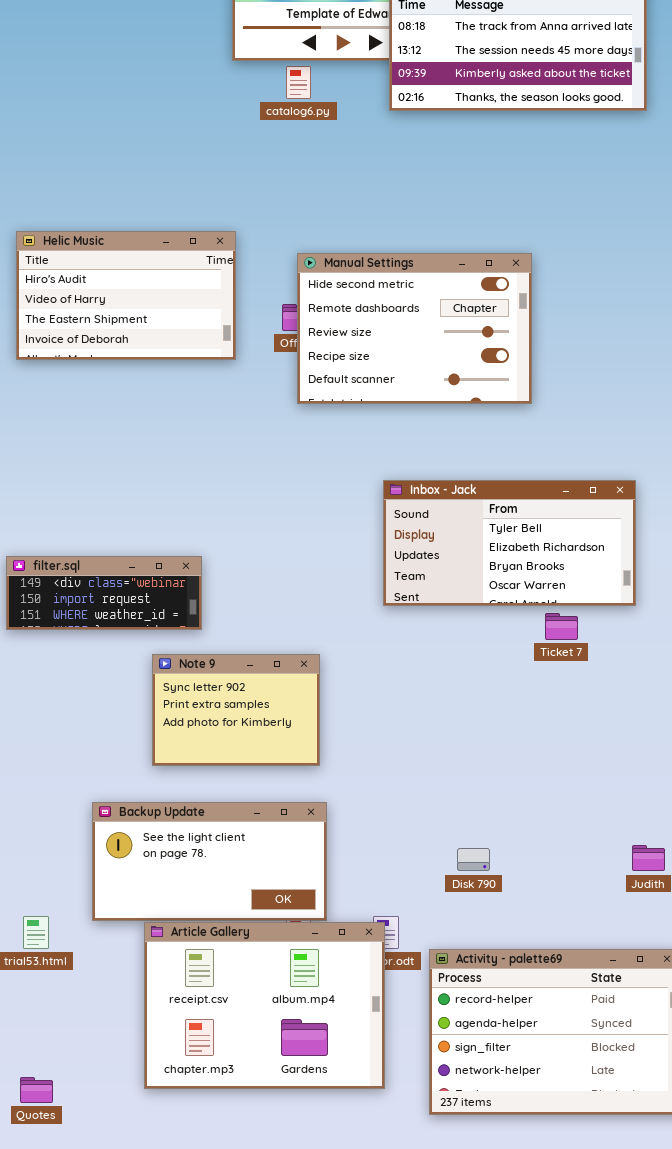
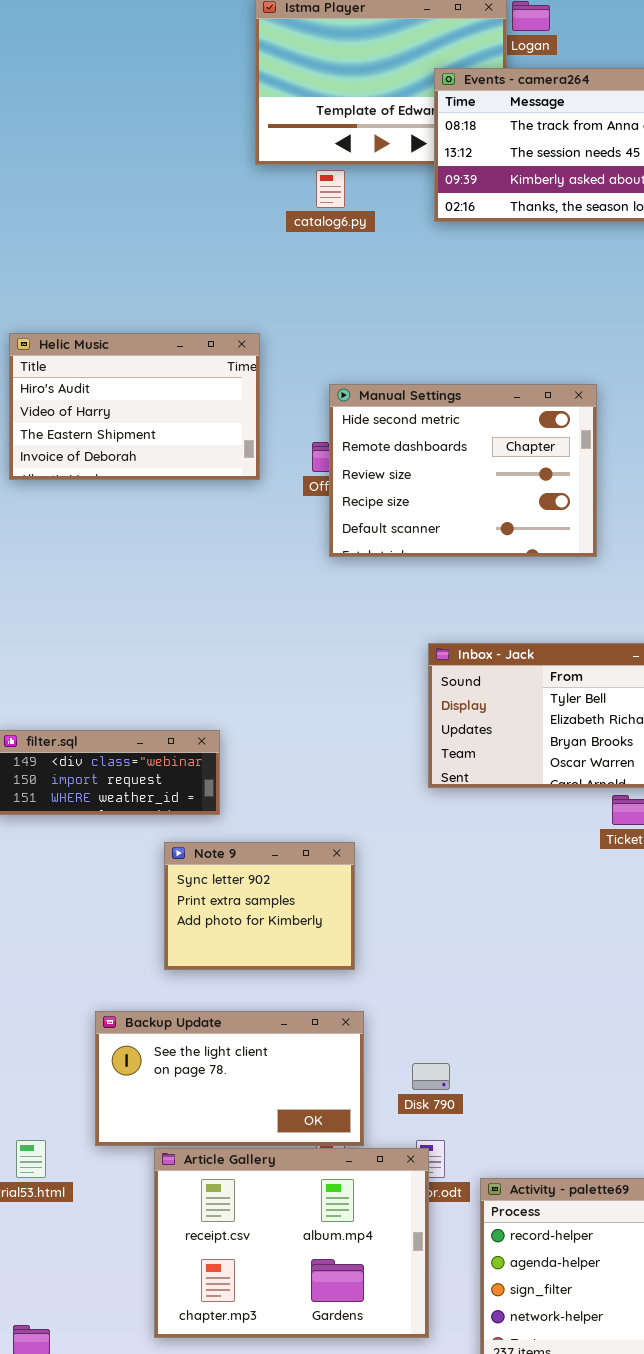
Helic Music: [16,231,236,360] -> [9,333,260,480], moved
Disk 790: [457,848,490,871] -> [412,1063,450,1090], moved

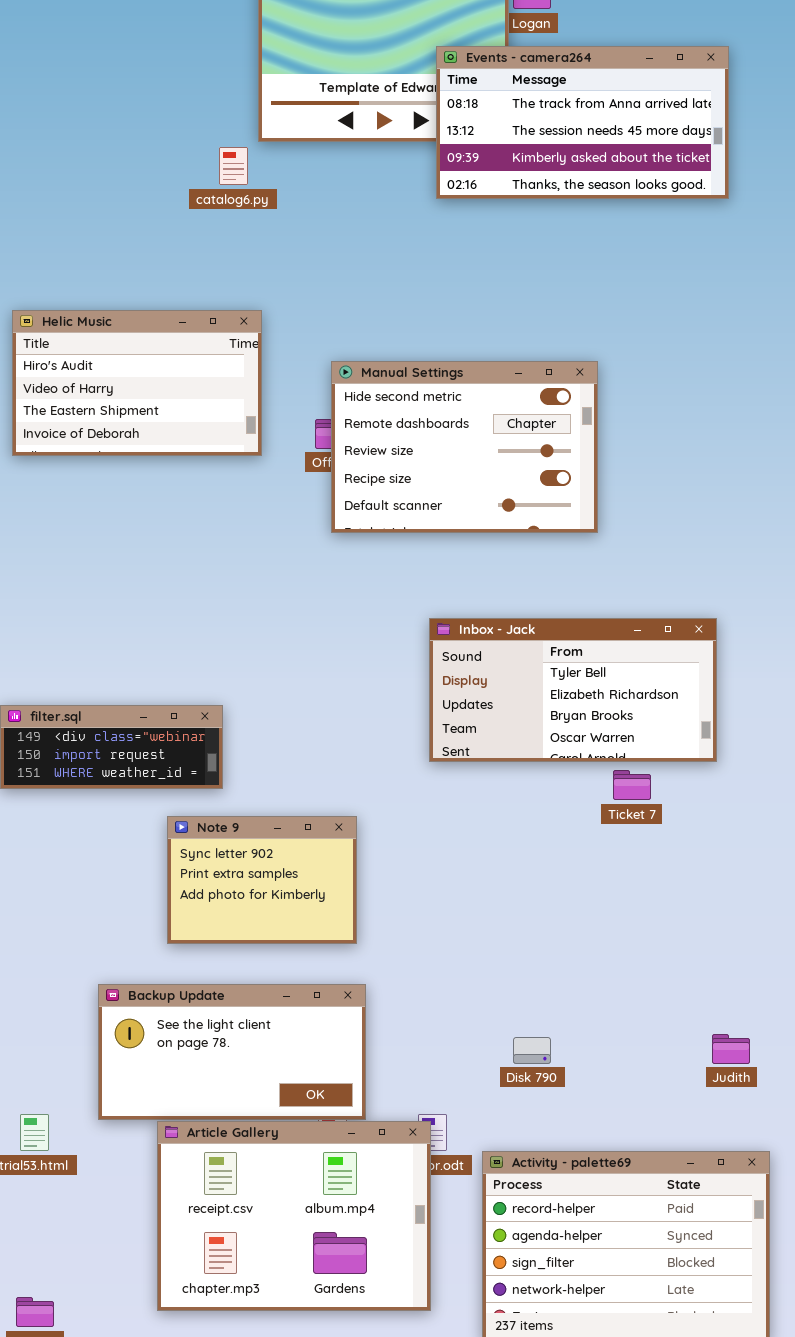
catalog6.py: [316,170,345,208] -> [219,147,248,185], moved
Disk 790: [412,1063,450,1090] -> [513,1037,551,1064], moved

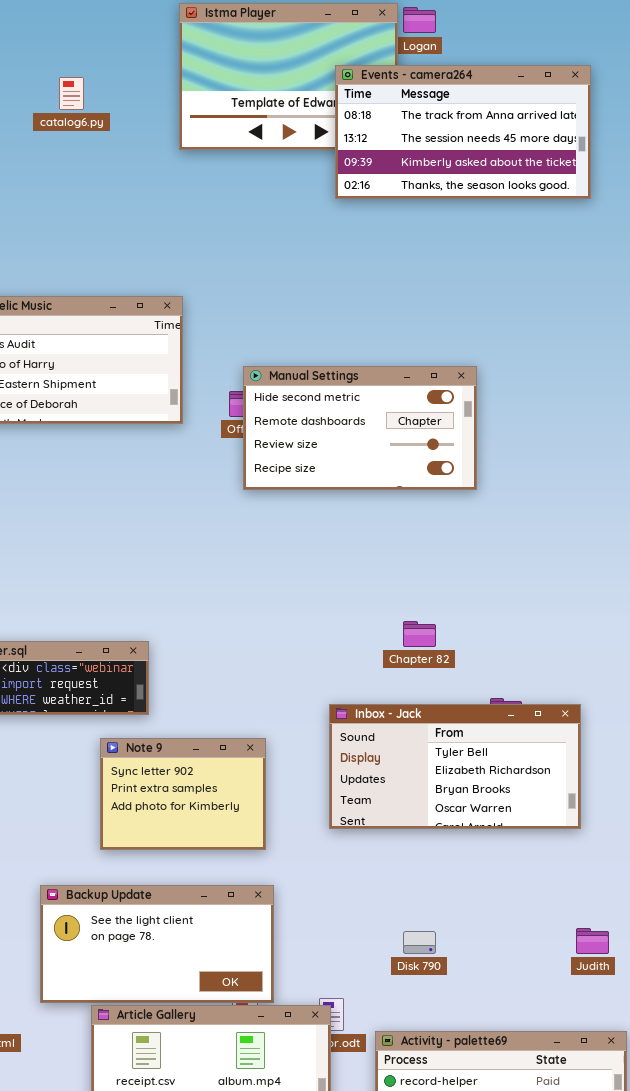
catalog6.py: [219,147,248,185] -> [59,77,84,110], moved
Manual Settings: [331,361,598,533] -> [243,366,477,490], resized
Inbox - Jack: [429,618,717,762] -> [329,704,581,829], moved

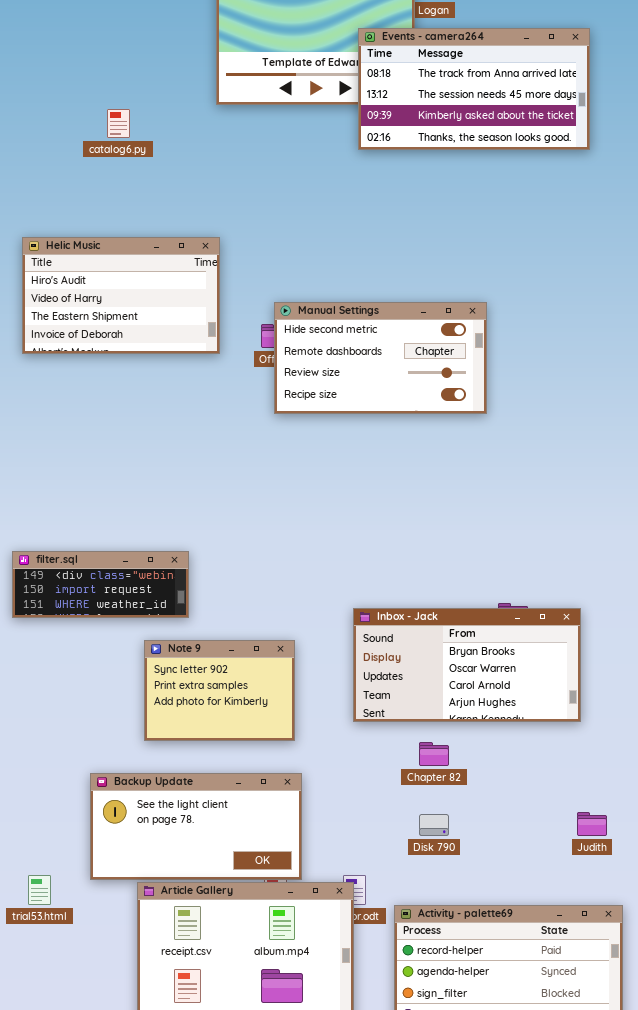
catalog6.py: [59,77,84,110] -> [107,109,130,138], moved
Chapter 82: [403,621,436,647] -> [419,742,449,766], moved
Inbox - Jack: [329,704,581,829] -> [353,608,581,722], scrolled down 2 rows

